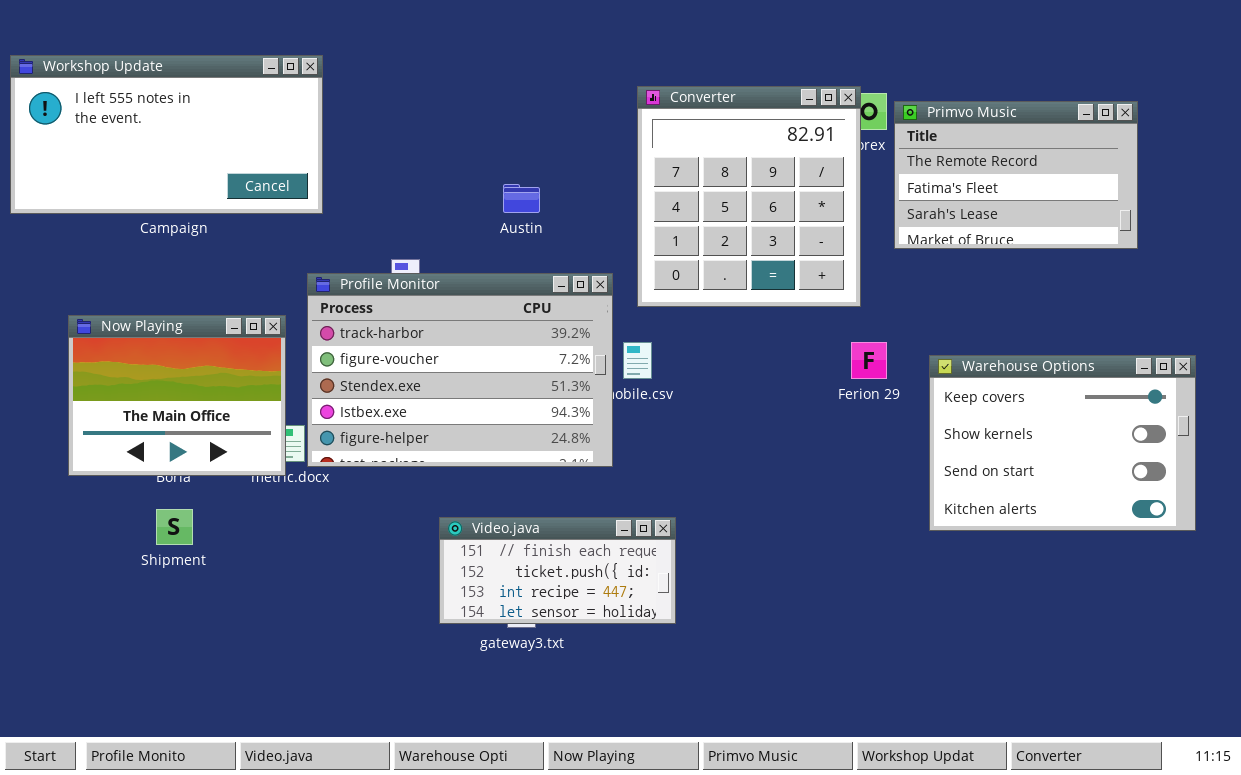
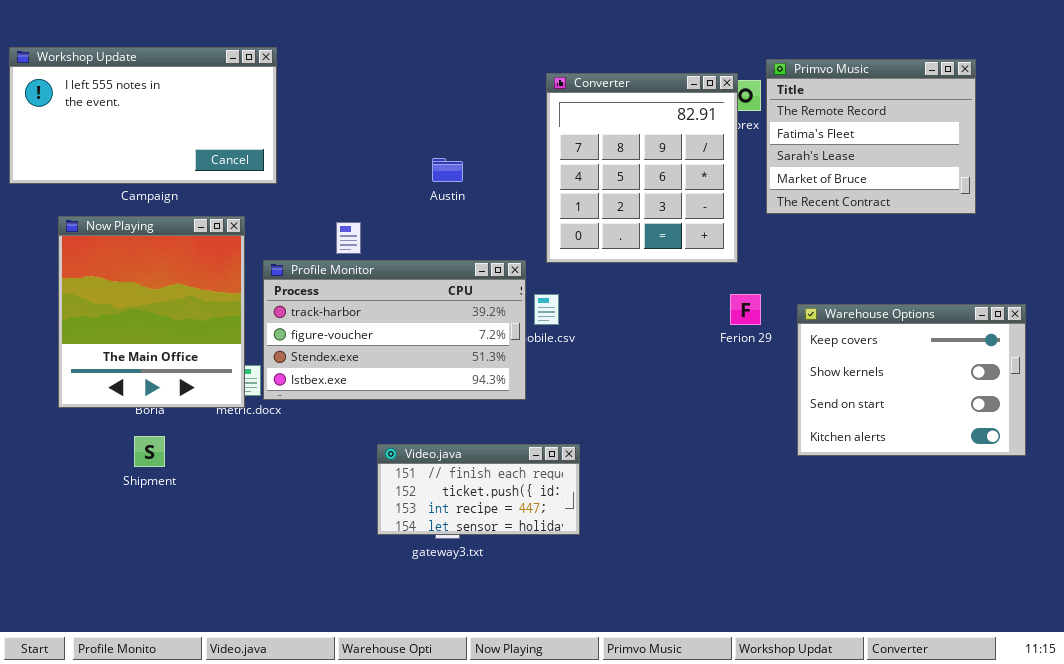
Primvo Music: [894,101,1138,249] -> [766,59,976,214], resized
Profile Monitor: [307,273,613,467] -> [263,260,526,400], resized
Now Playing: [68,315,286,476] -> [58,216,245,408], resized

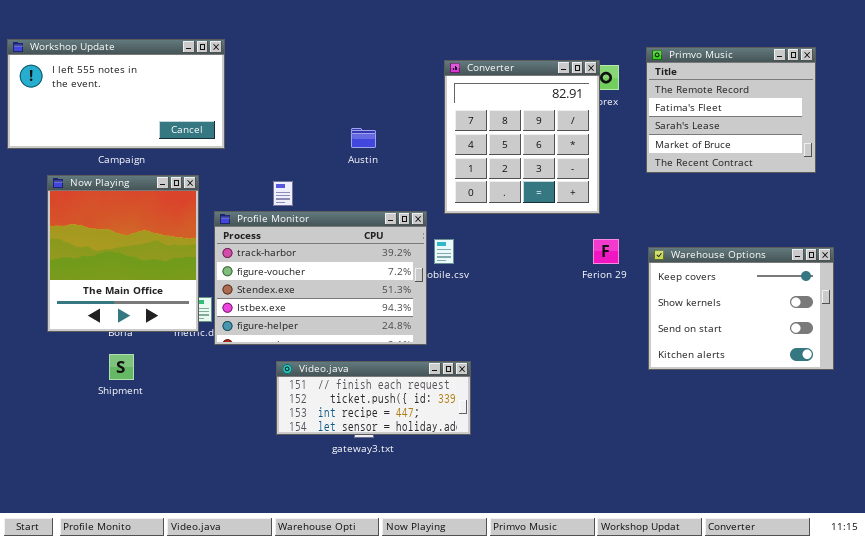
Primvo Music: [766,59,976,214] -> [646,47,816,173], moved
Profile Monitor: [263,260,526,400] -> [214,211,427,345], resized
Video.java: [377,444,580,535] -> [276,361,471,435], resized

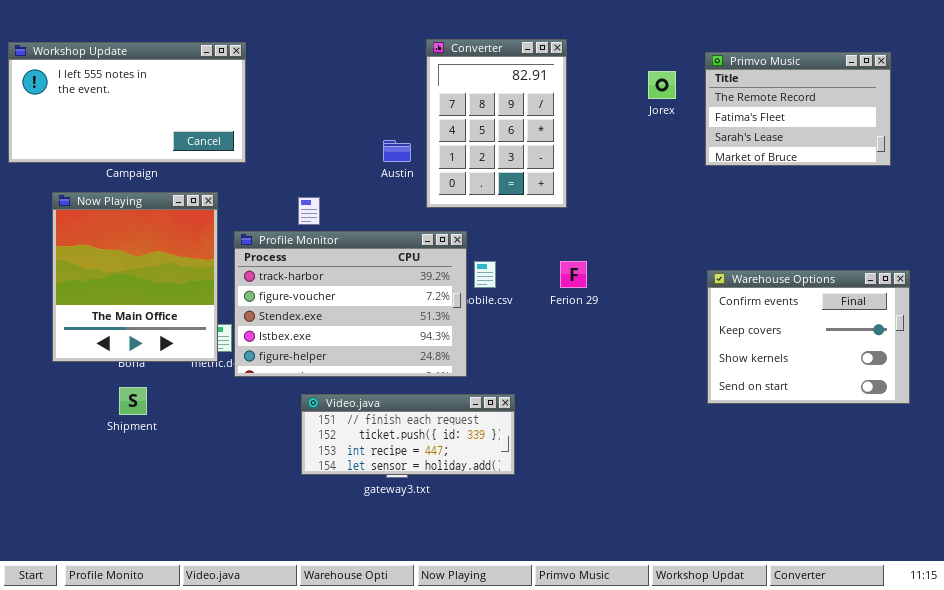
Primvo Music: [646,47,816,173] -> [705,52,891,166], resized
Converter: [444,60,600,214] -> [426,39,567,208], moved, resized
Ferion 29: [593,239,619,264] -> [560,261,587,288], moved
Warehouse Options: [648,247,834,370] -> [707,270,910,404], scrolled up 1 row

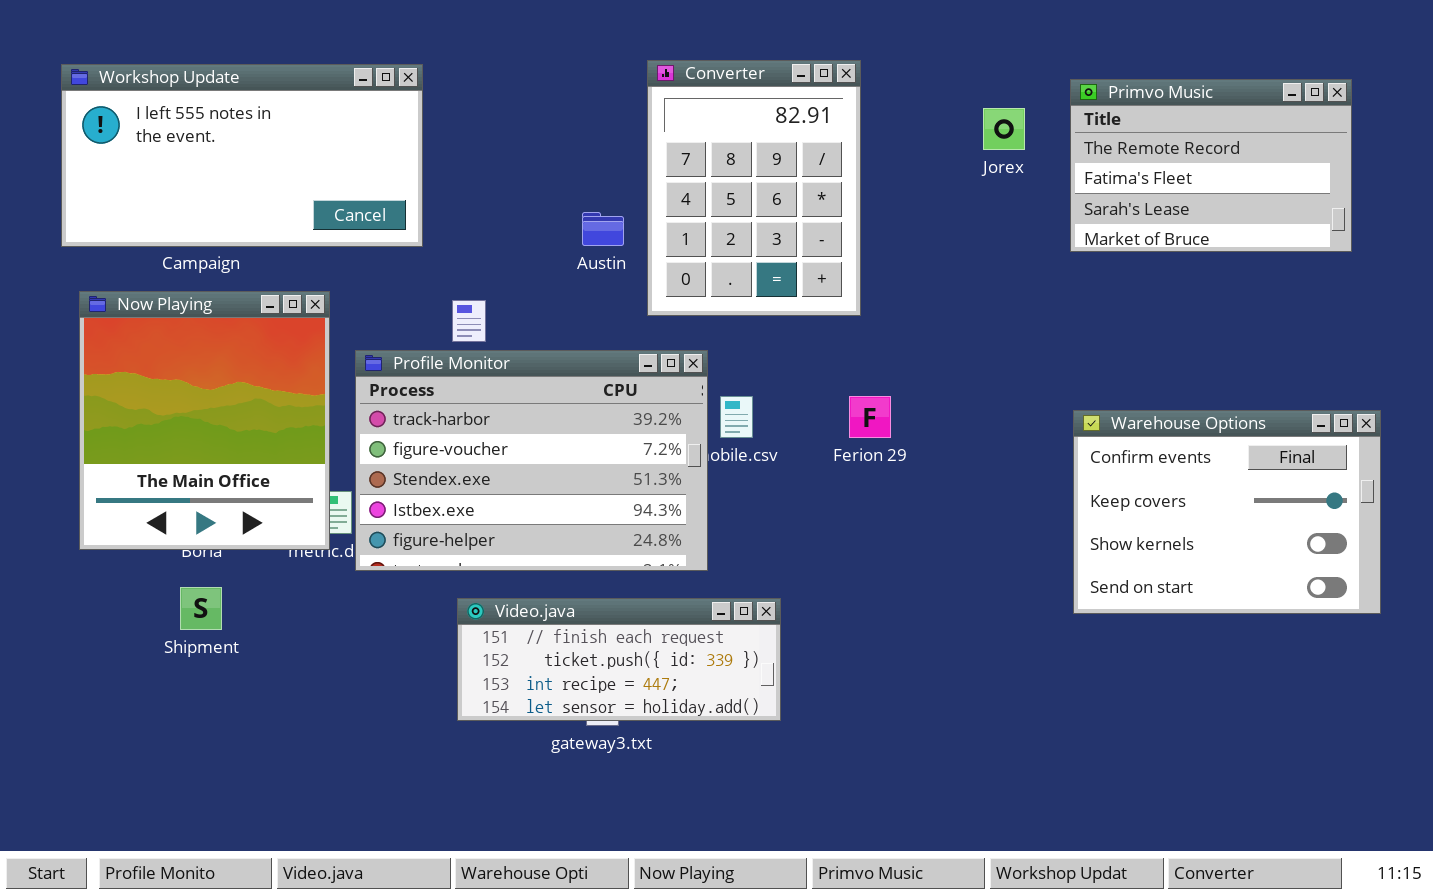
Workshop Update: [8,42,246,163] -> [61,64,423,247], moved

